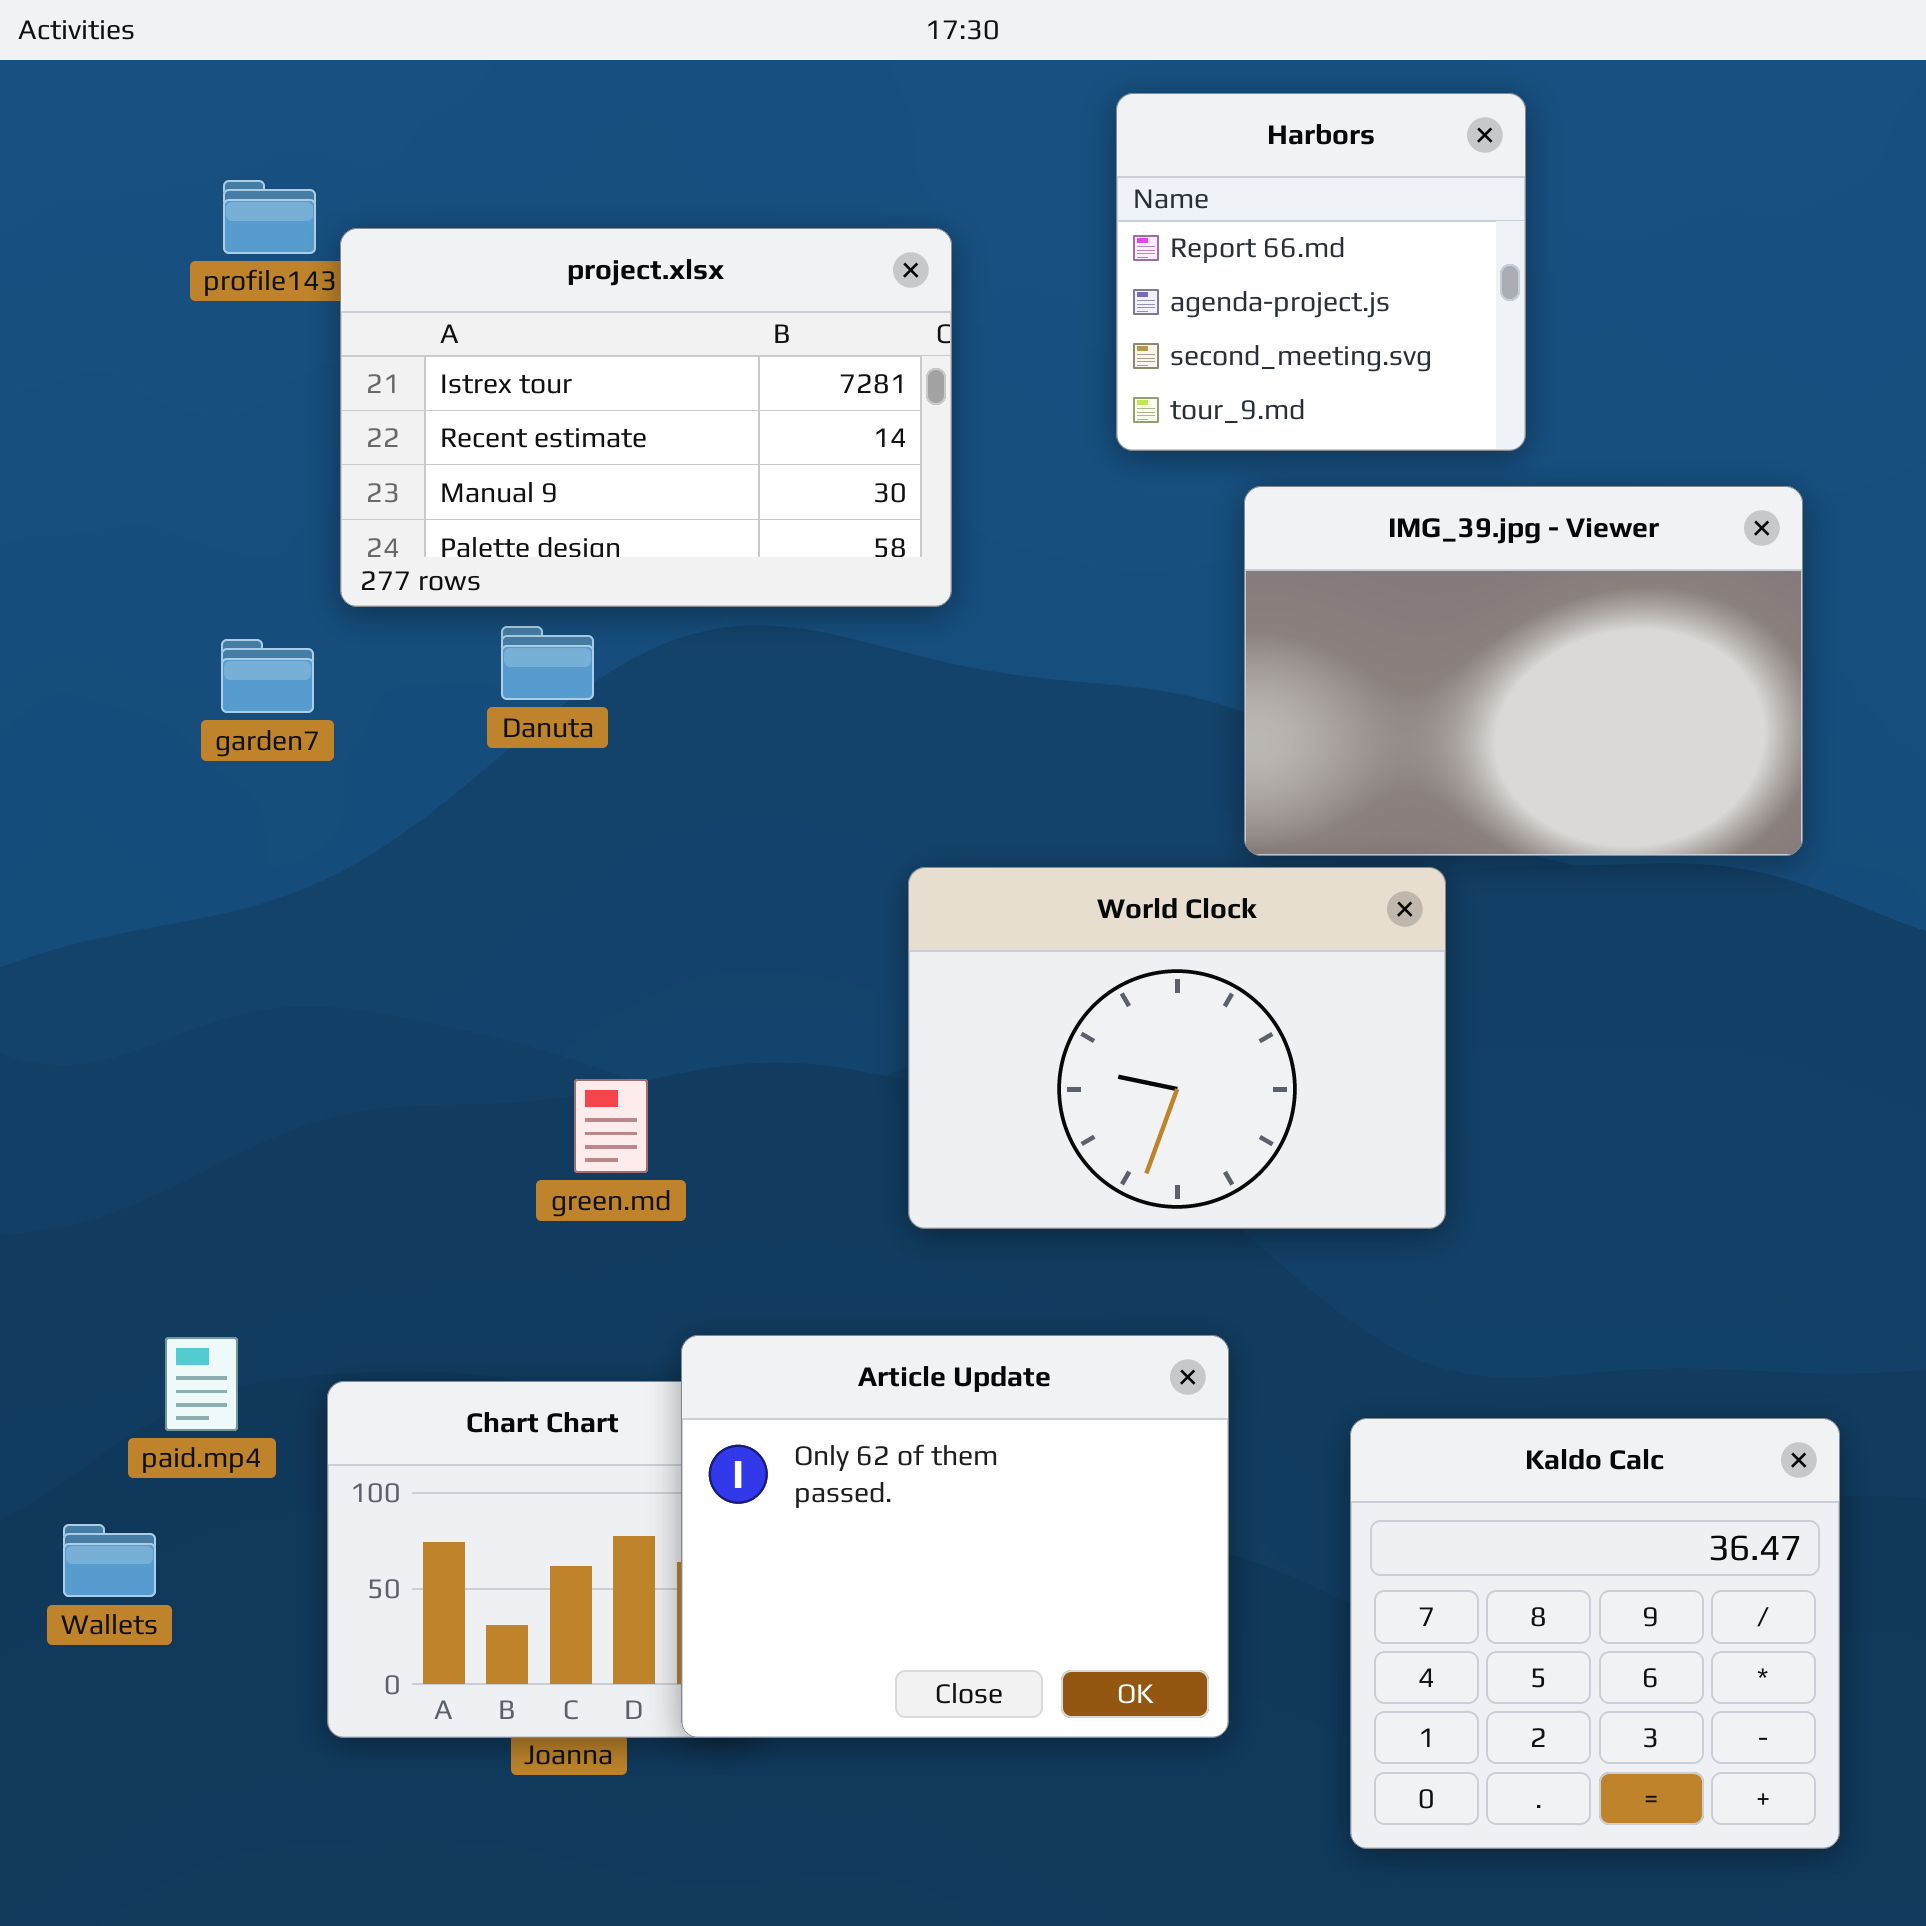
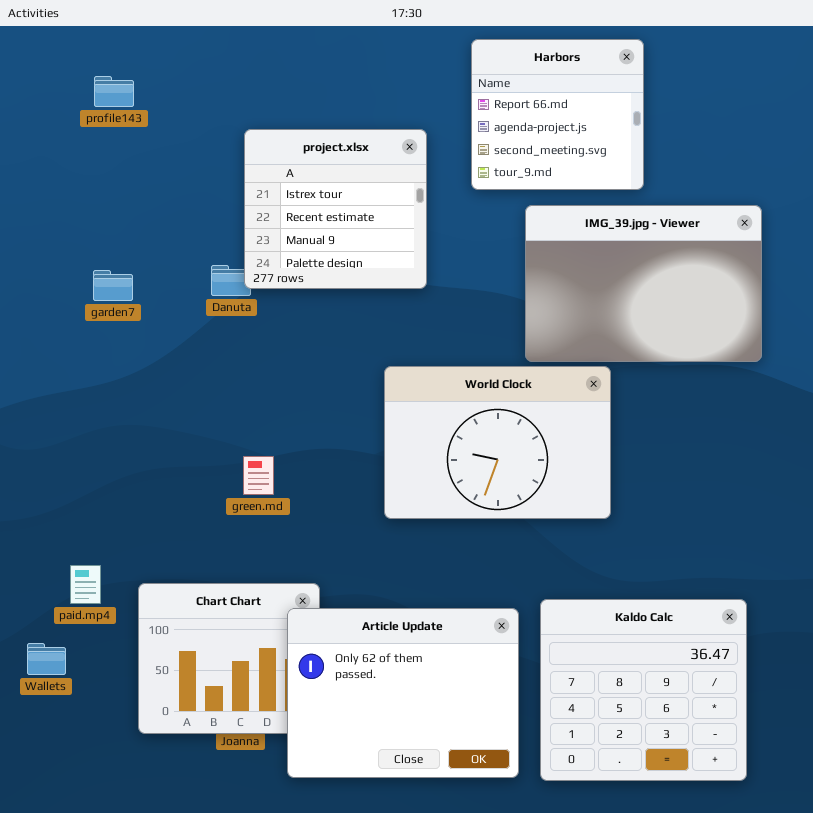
project.xlsx: [340,228,952,607] -> [244,129,427,289], moved, resized
Article Update: [681,1335,1229,1738] -> [287,608,519,778], moved
Kaldo Calc: [1350,1418,1840,1849] -> [540,599,747,781], moved

